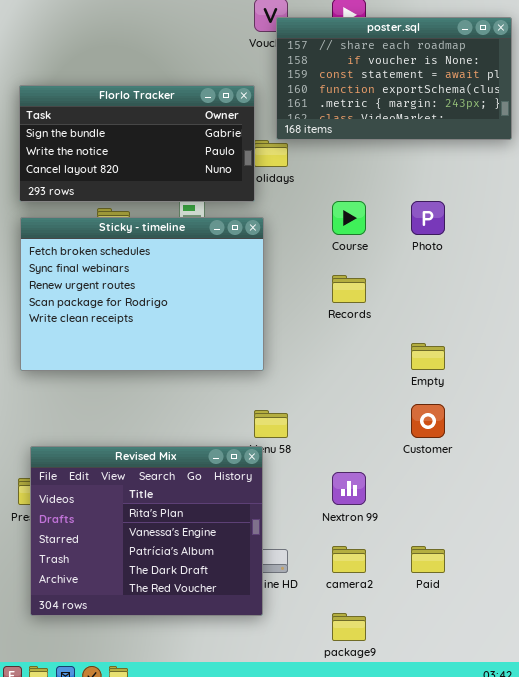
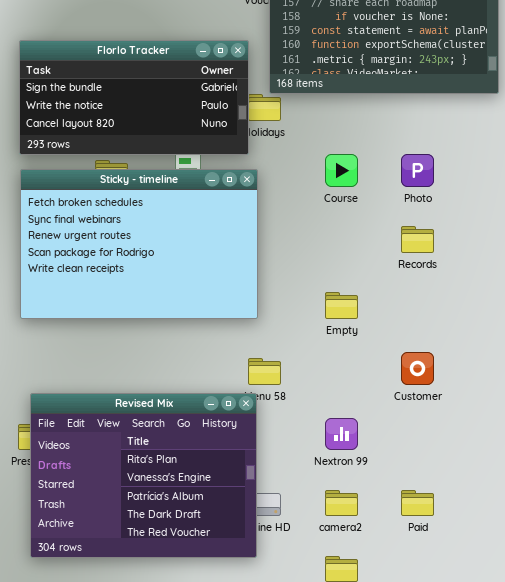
Records: [332,275,366,303] -> [401,226,434,253], moved
Empty: [411,343,445,370] -> [325,292,358,319], moved

